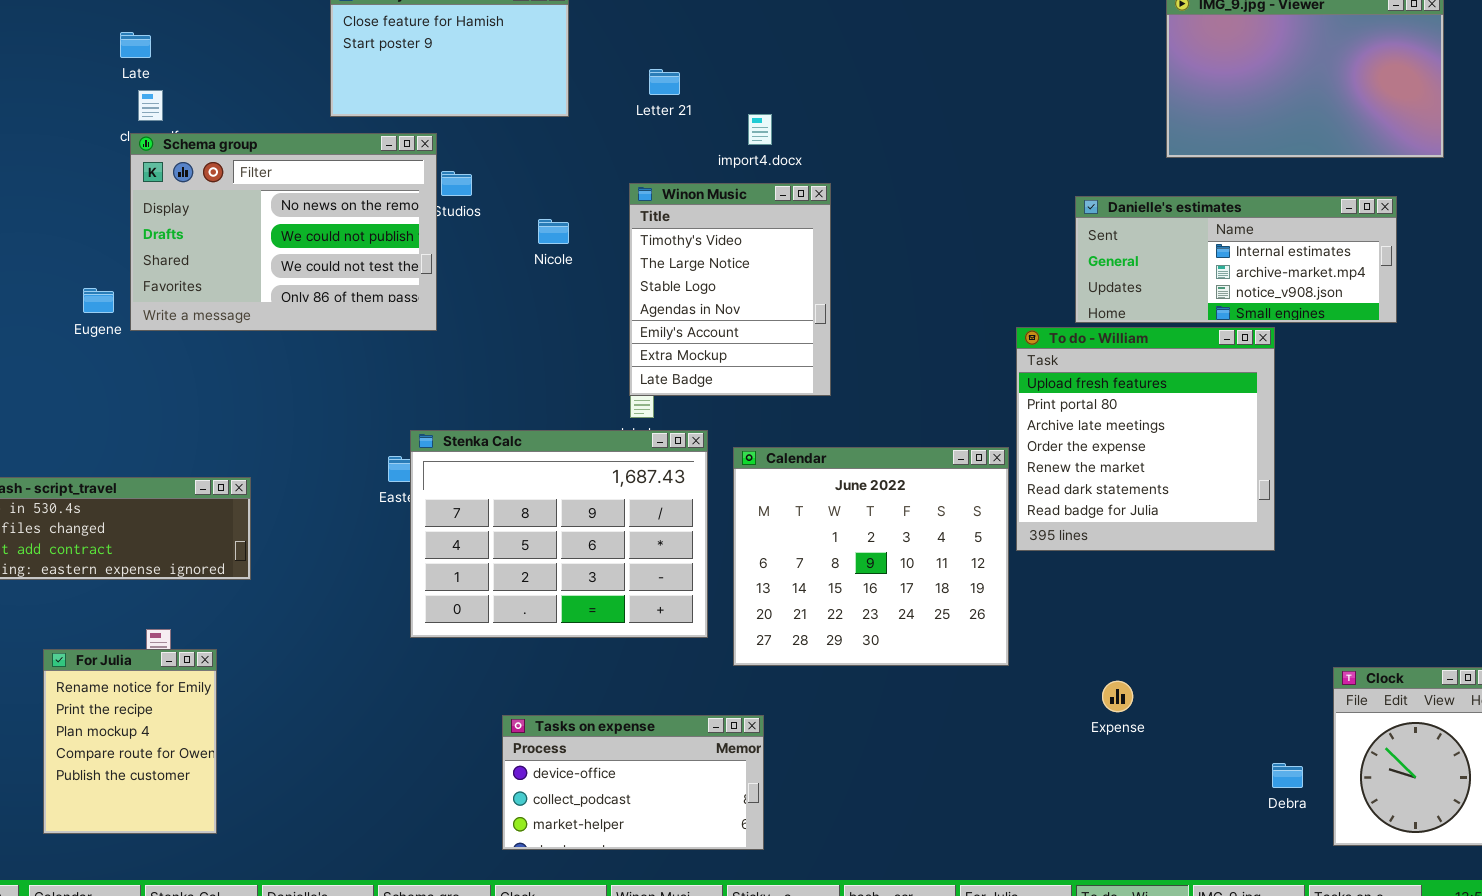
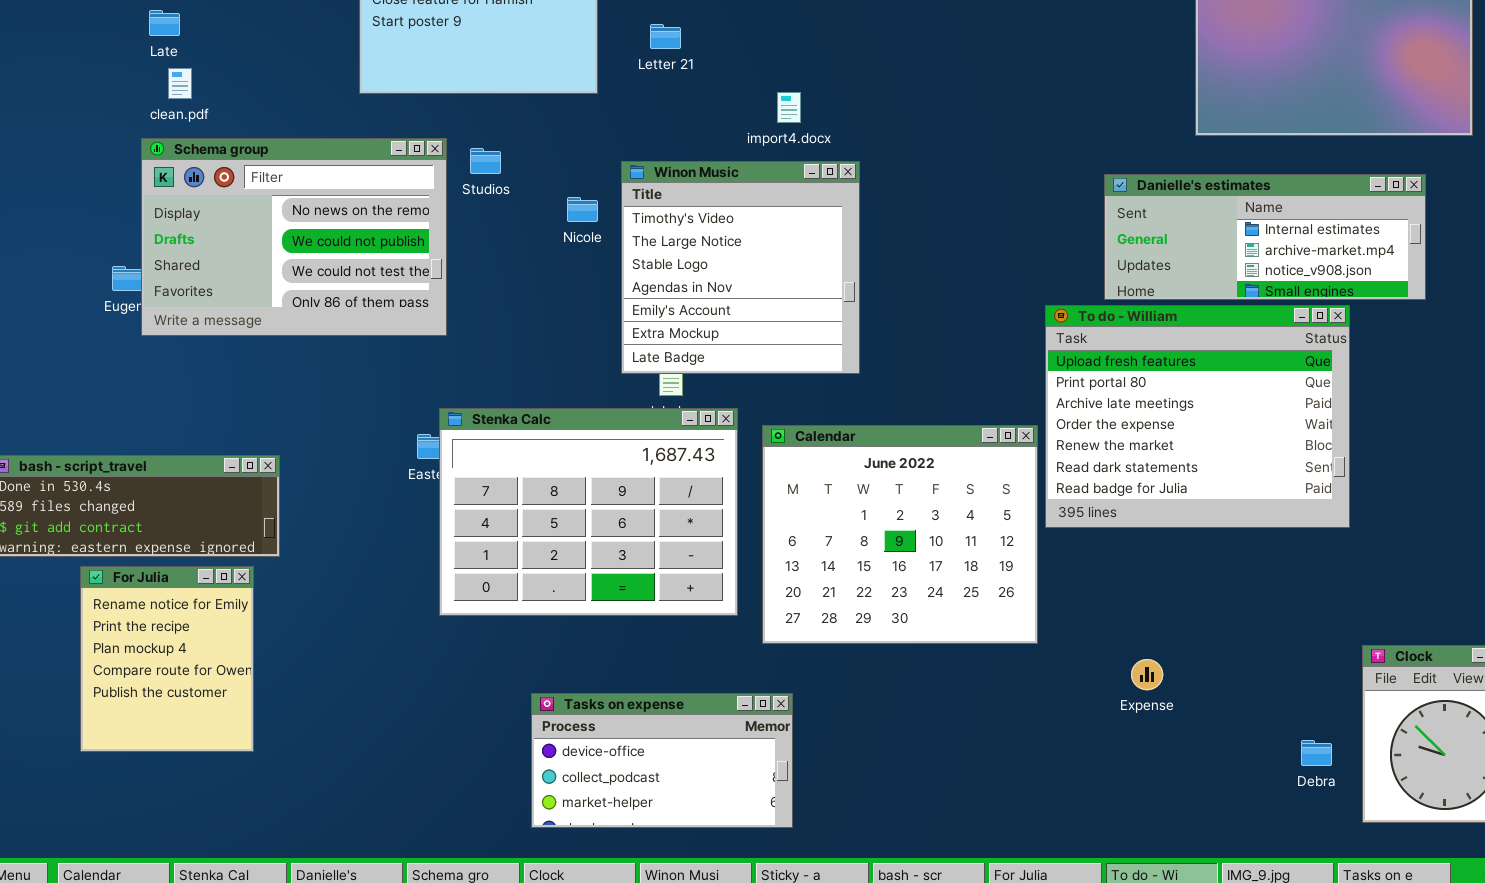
Letter 21: [649,69,680,95] -> [650,24,681,49], moved
Schema group: [130,133,437,331] -> [141,138,447,336], moved
Winon Music: [629,183,831,396] -> [621,161,860,374], resized
To do - William: [1016,327,1275,551] -> [1045,305,1350,528], resized
For Julia: [43,649,217,834] -> [80,566,254,752], moved

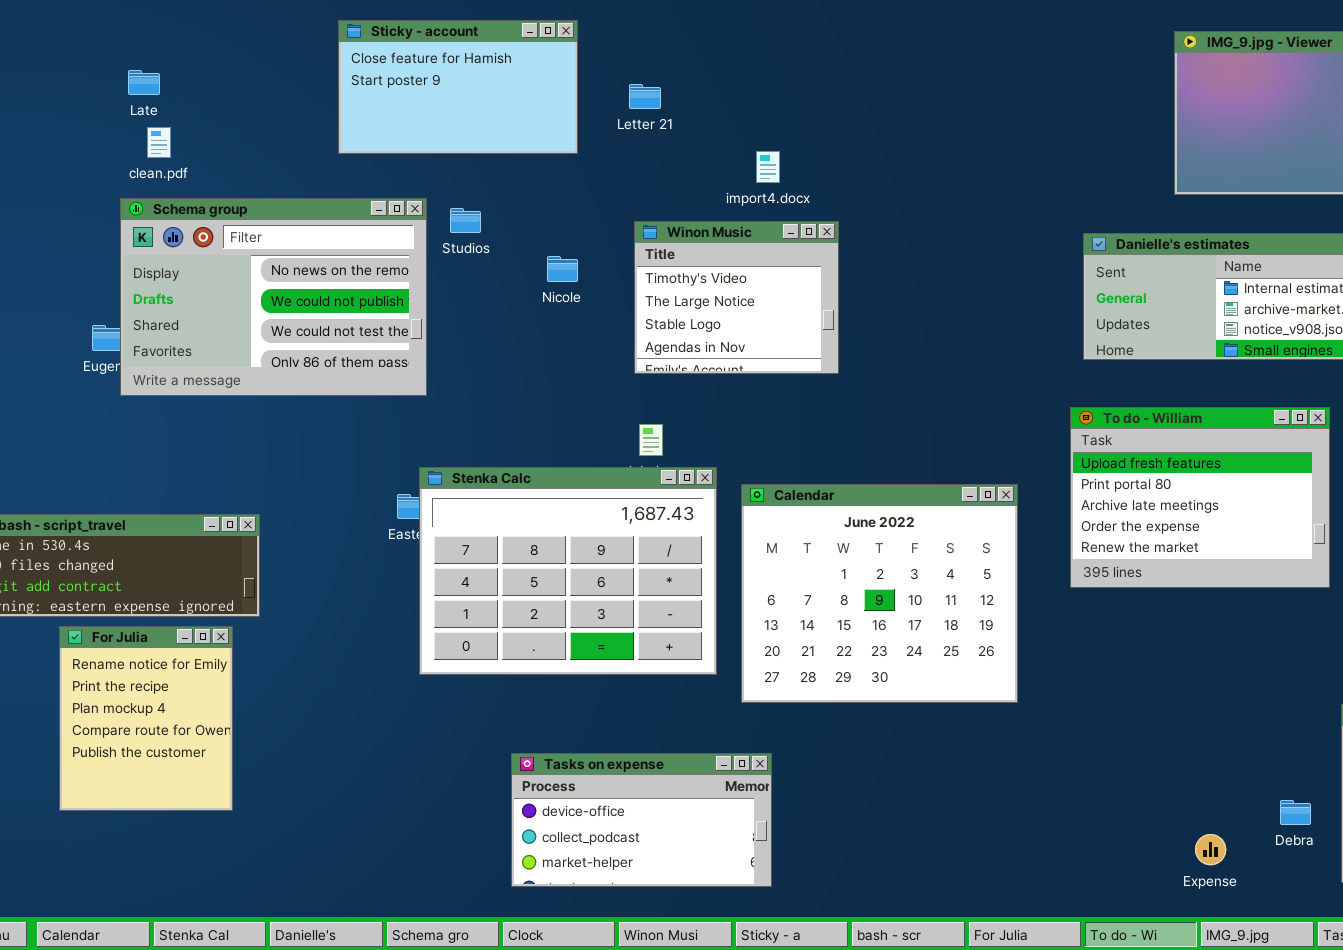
Winon Music: [621,161,860,374] -> [634,221,839,374], resized
To do - William: [1045,305,1350,528] -> [1070,407,1330,588], resized
Expense: [1131,659,1163,690] -> [1195,834,1226,865], moved

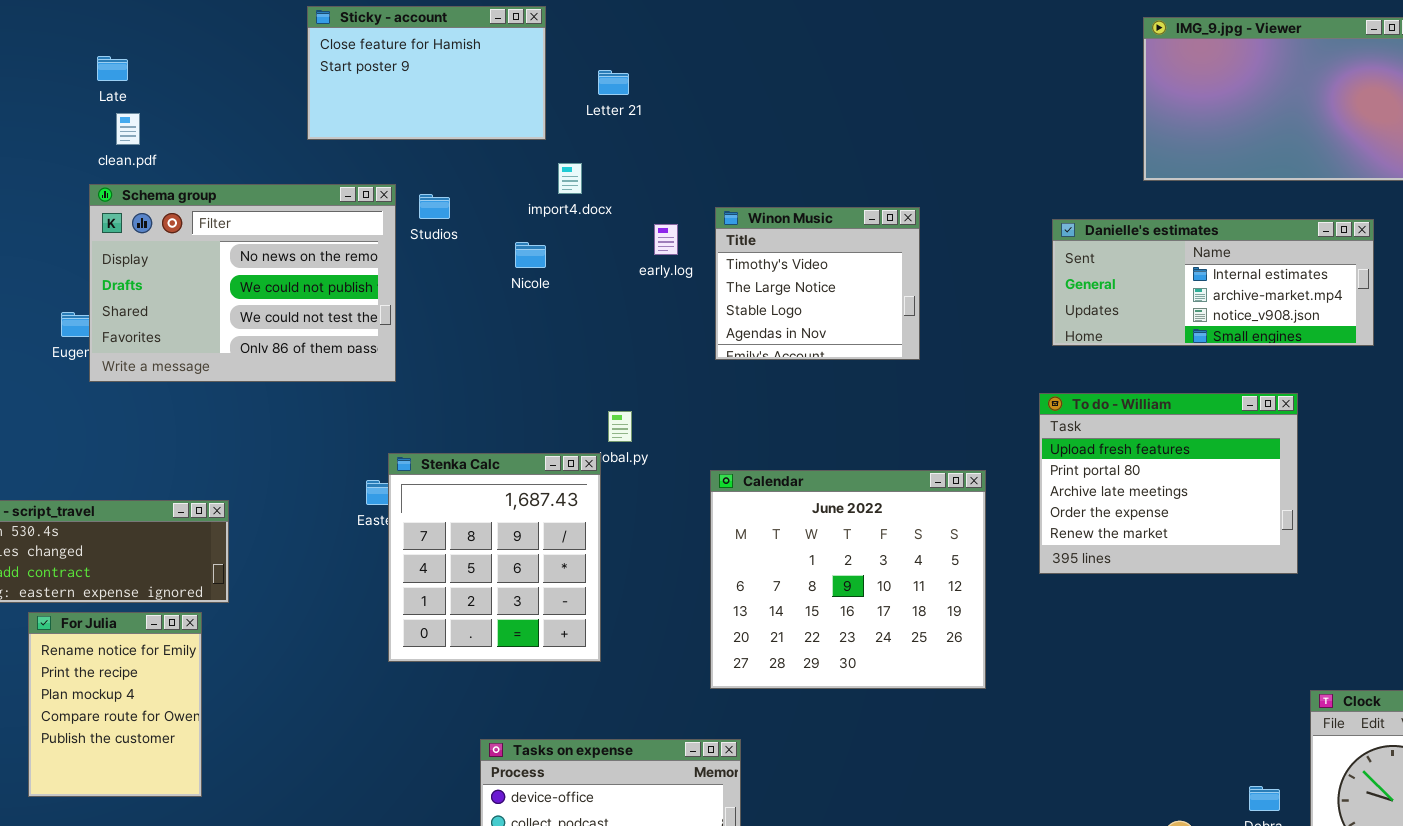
import4.docx: [756,151,780,183] -> [558,163,582,194], moved
Winon Music: [634,221,839,374] -> [715,207,920,360], moved
Stenka Calc: [419,467,717,675] -> [388,453,601,662], resized

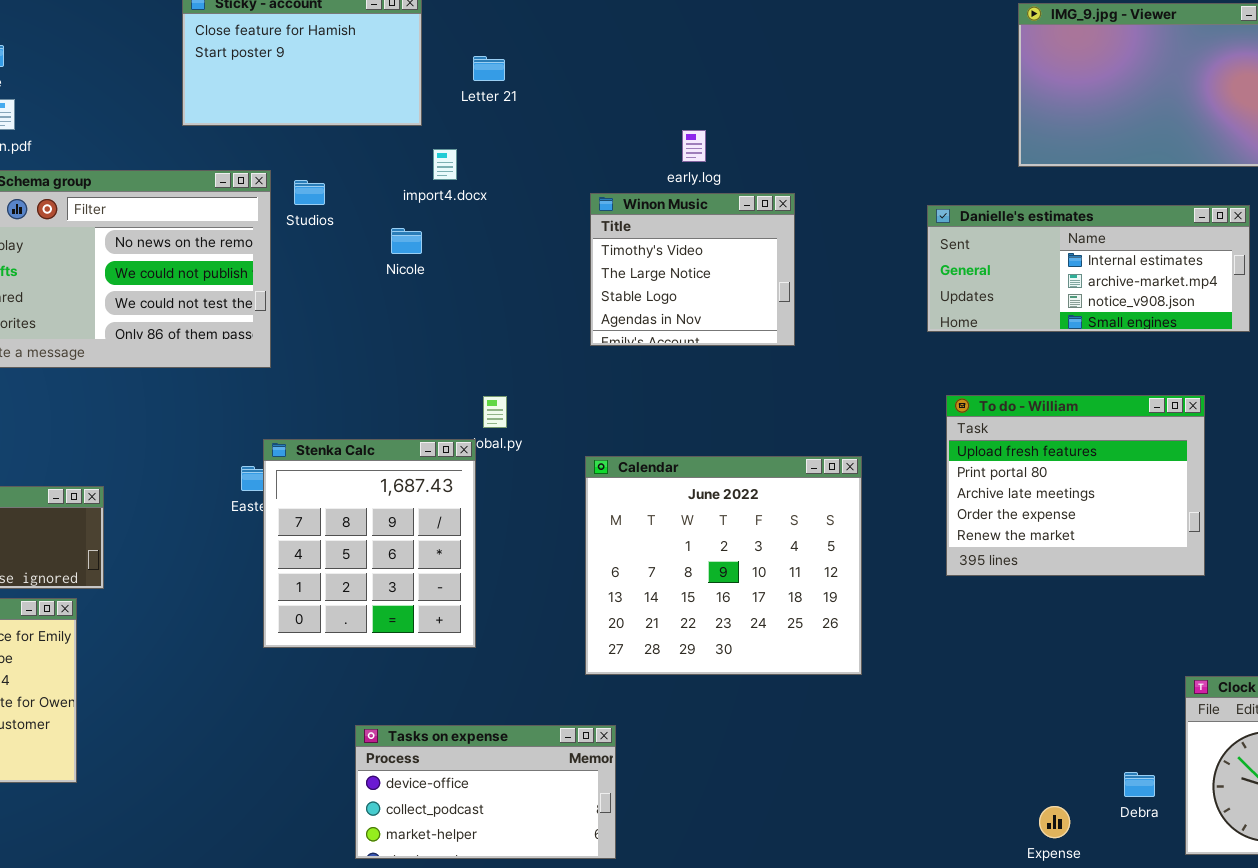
early.log: [654,224,678,255] -> [682,130,706,162], moved
To do - William: [1039,393,1298,574] -> [946,395,1205,576], moved

